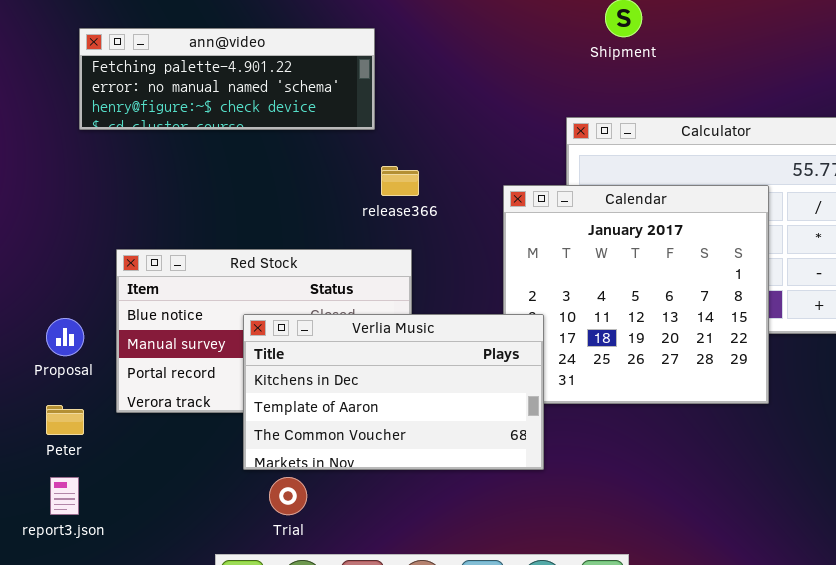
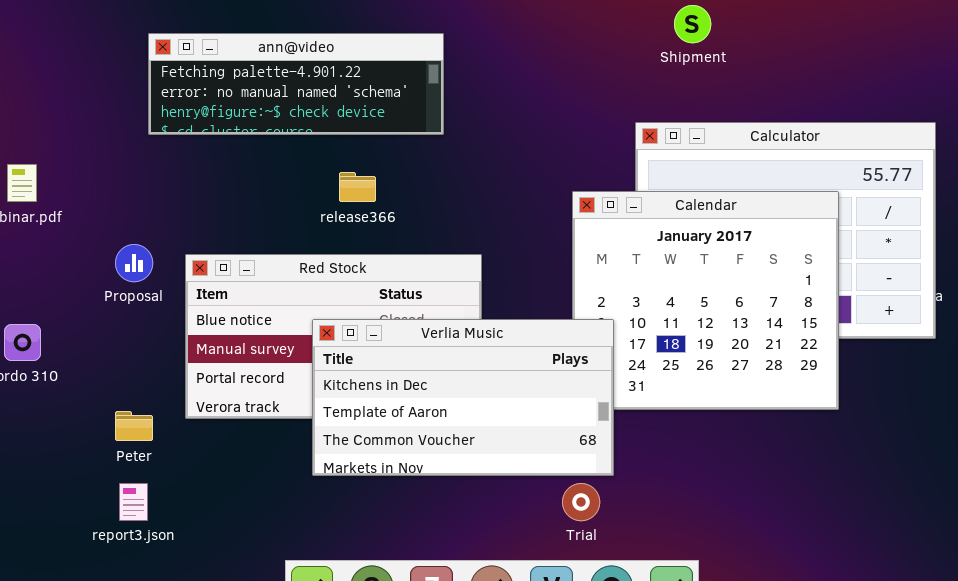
release366: [381,166,419,196] -> [339,172,376,202], moved
Proposal: [46,318,84,356] -> [115,244,153,282], moved
Trial: [269,477,307,515] -> [562,483,600,521], moved

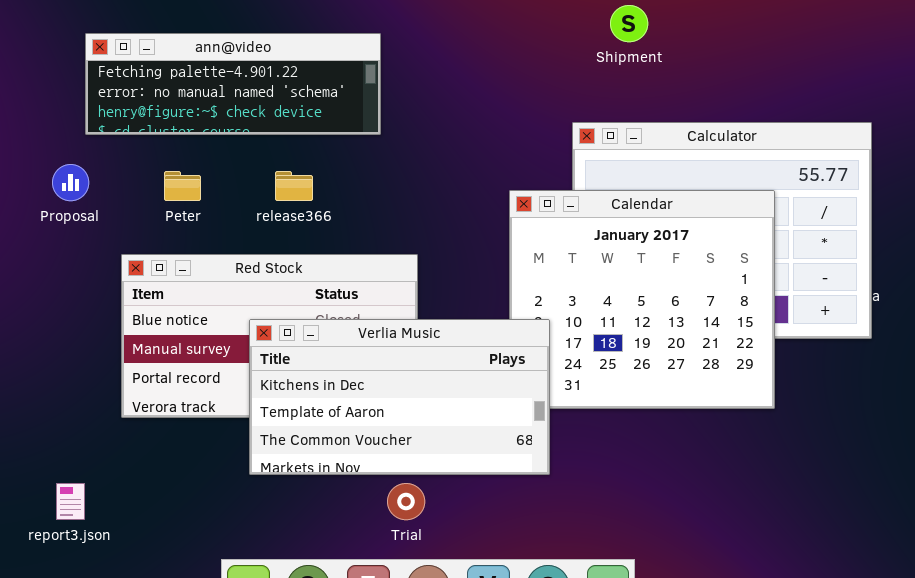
Proposal: [115,244,153,282] -> [52,164,89,201], moved
Peter: [115,411,153,441] -> [164,171,201,201], moved
Trial: [562,483,600,521] -> [387,483,425,520], moved

